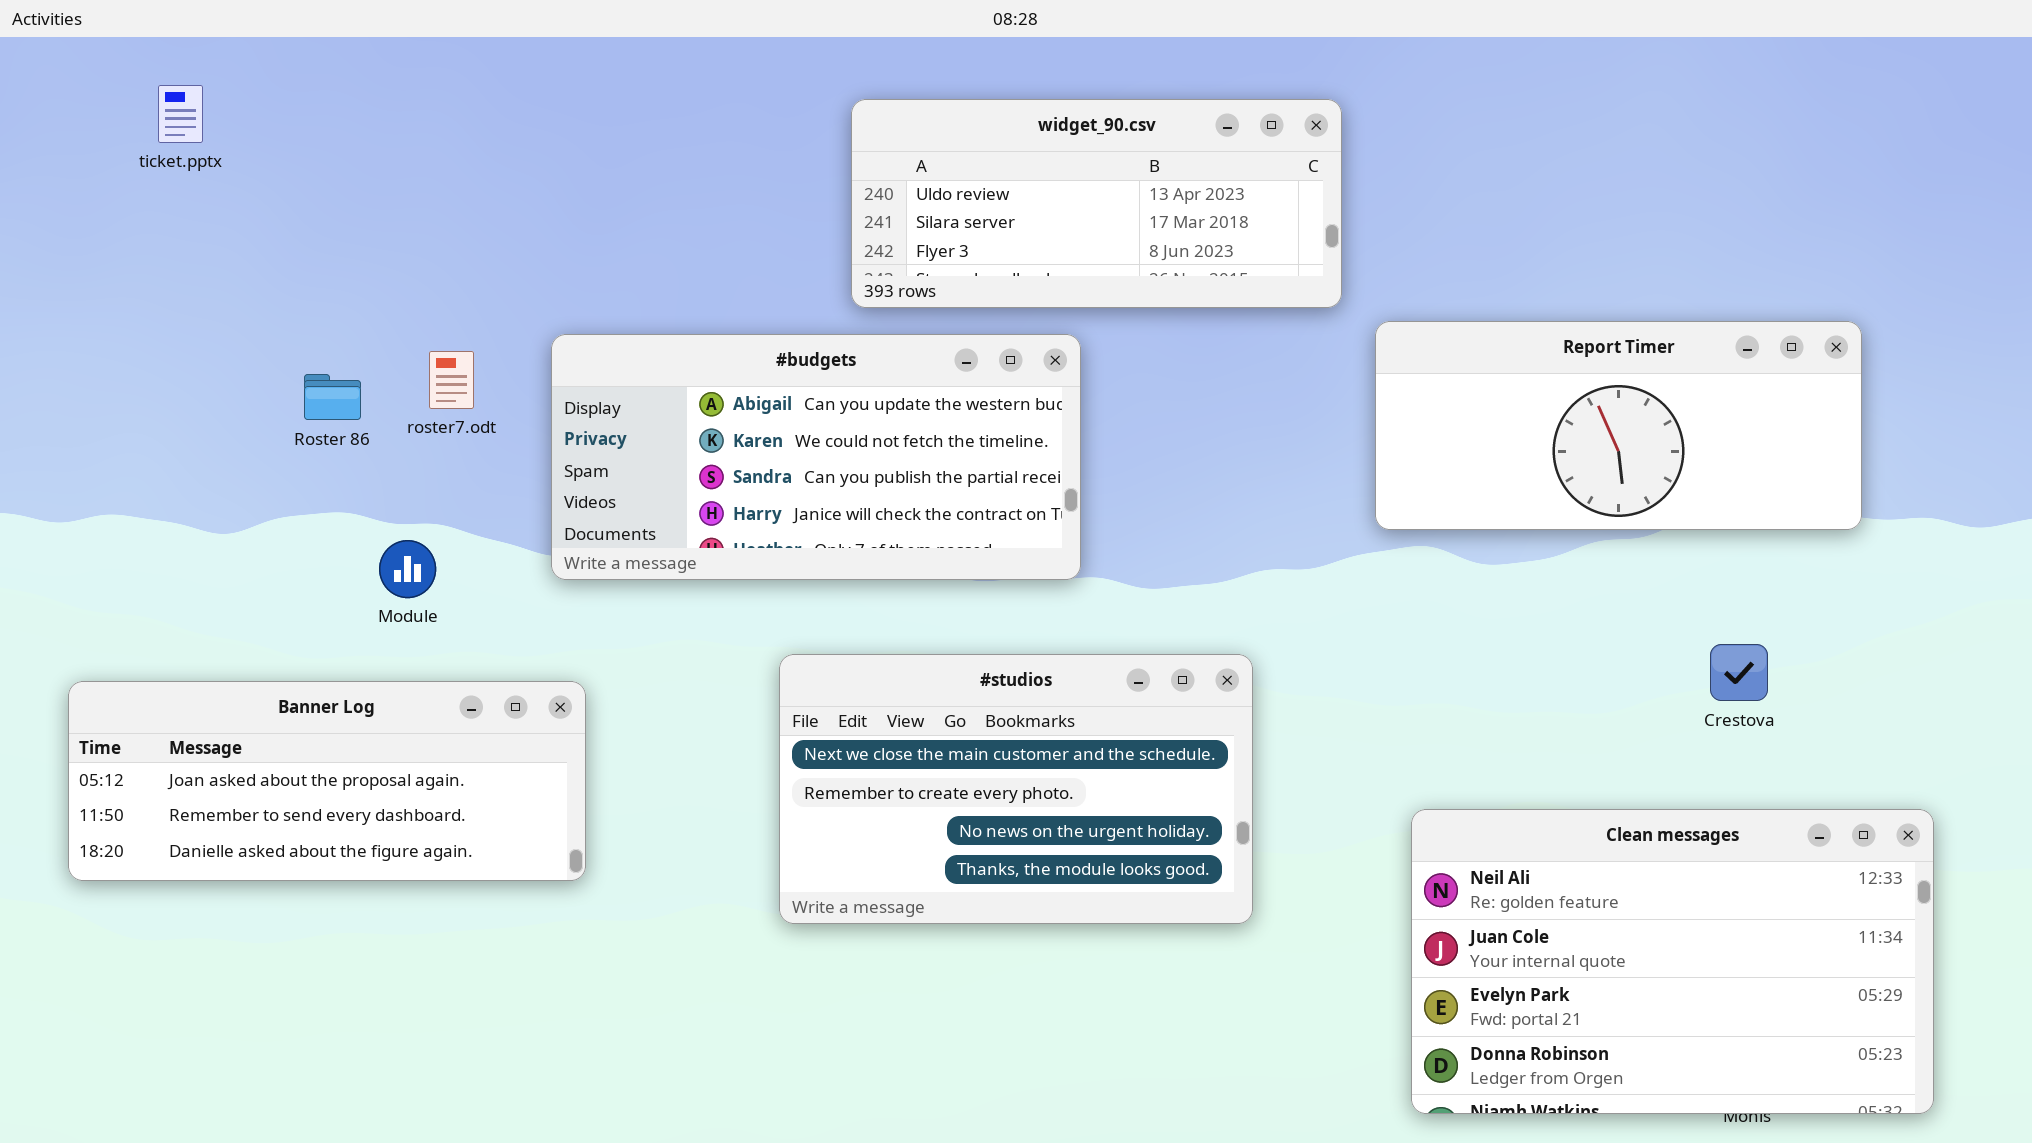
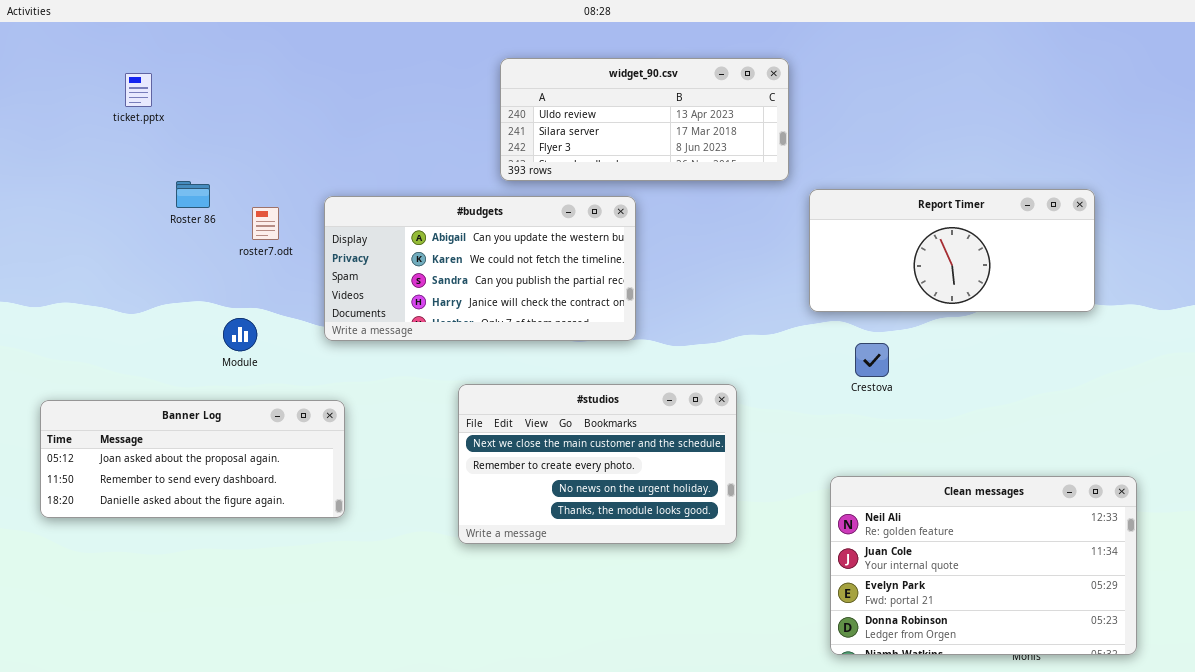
ticket.pptx: [158,85,203,143] -> [125,73,152,107], moved
Roster 86: [304,374,361,420] -> [176,181,210,208], moved
Crestova: [1710,644,1768,701] -> [855,343,889,377], moved

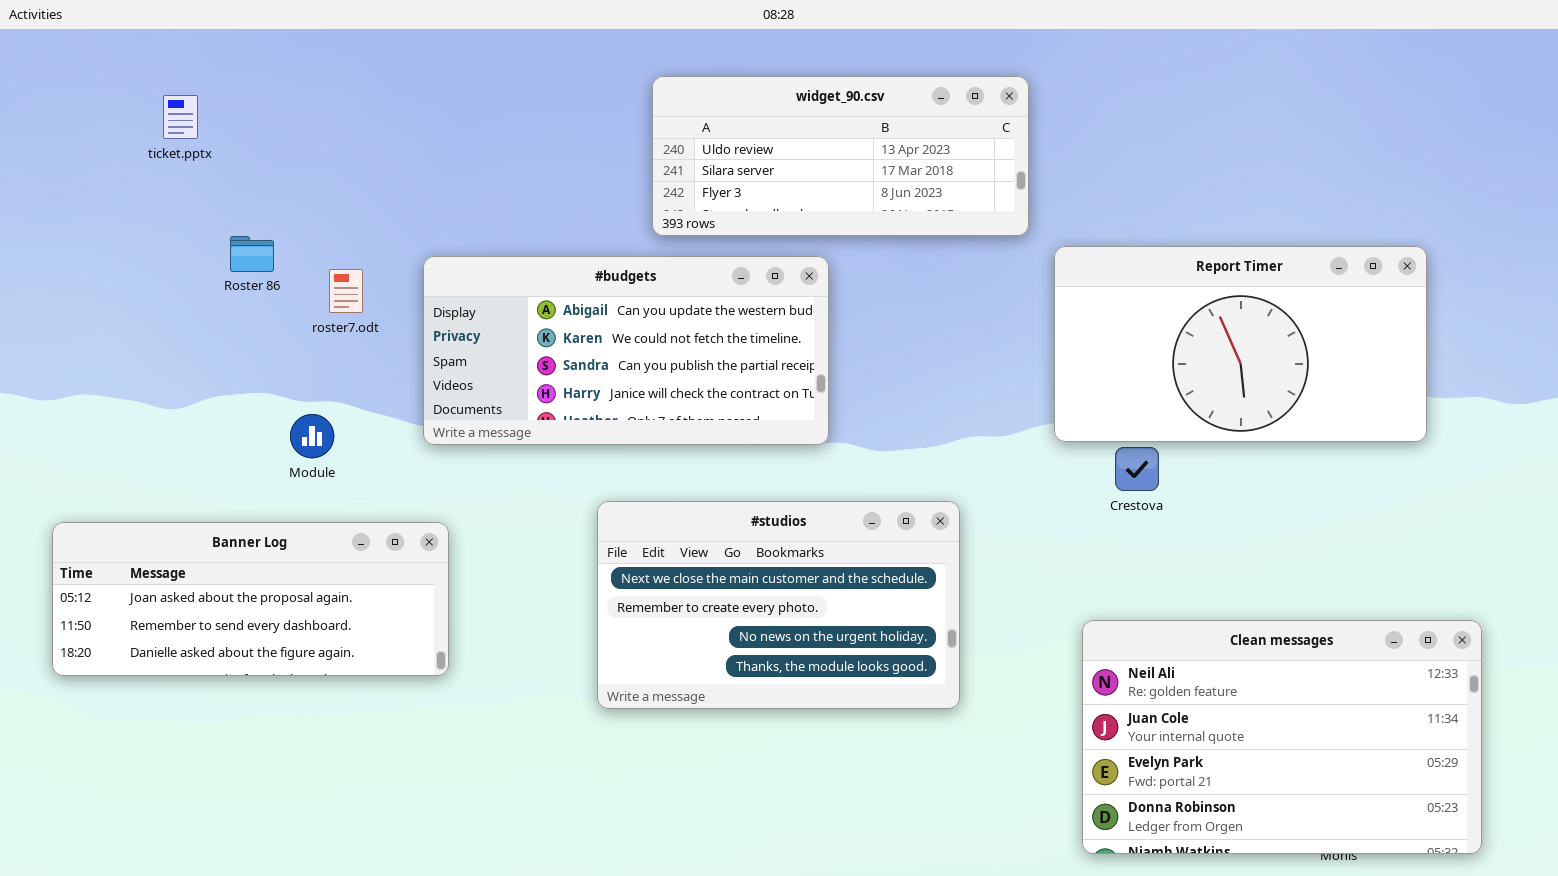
Report Timer: [809,189,1095,312] -> [1054,246,1427,442], resized

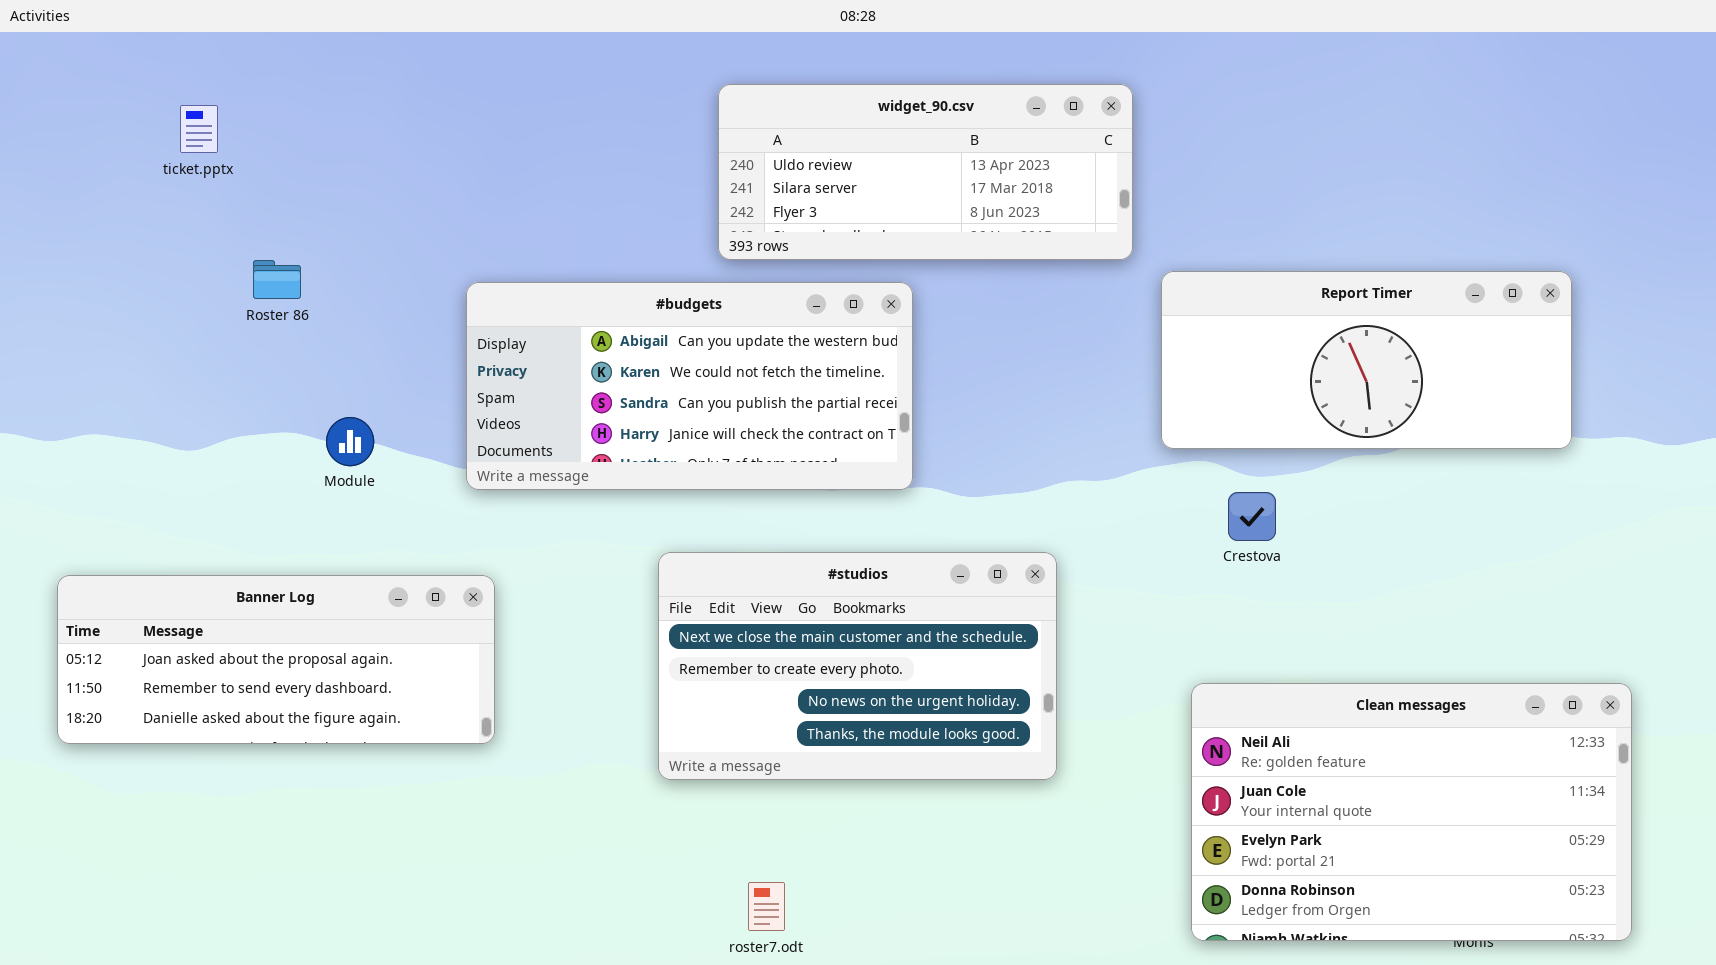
Report Timer: [1054,246,1427,442] -> [1161,271,1572,449], resized
roster7.odt: [329,269,363,313] -> [748,882,785,931], moved
Module: [290,414,334,458] -> [326,417,374,466], moved

